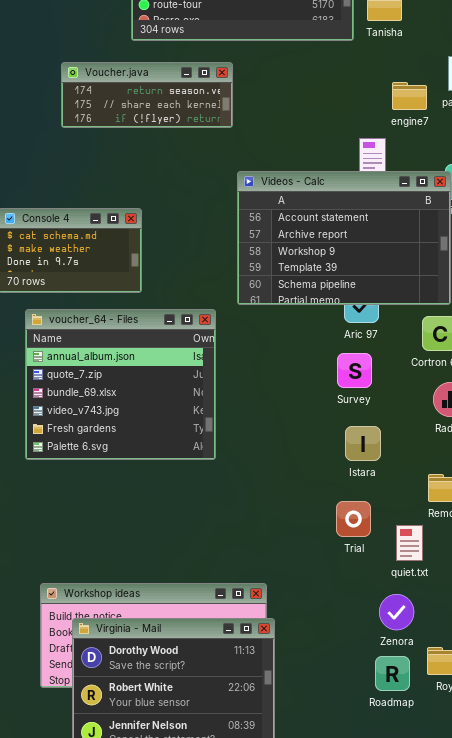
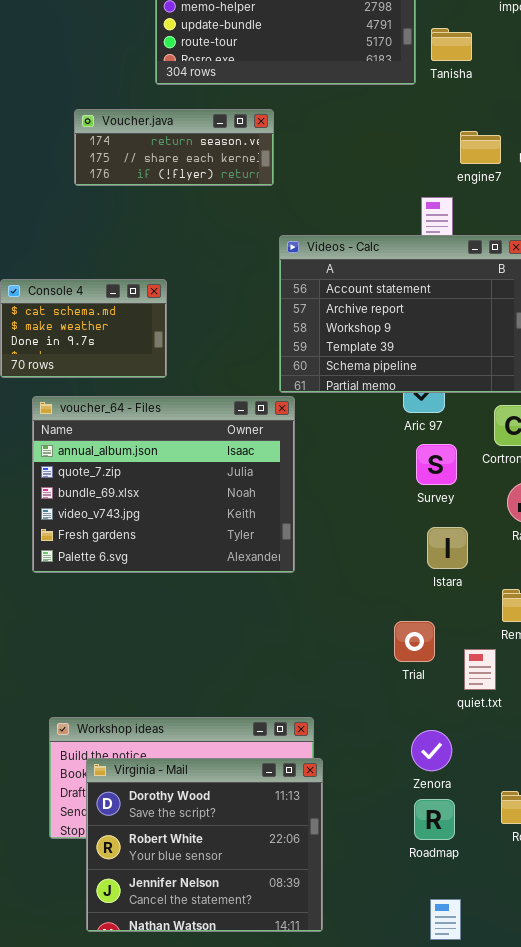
voucher_64 - Files: [25,309,216,460] -> [32,396,295,573], resized
Survey: [337,353,372,388] -> [416,444,457,485], moved
Istara: [345,426,381,461] -> [427,527,468,569], moved
Zenora: [379,594,414,630] -> [411,730,452,771], moved
Roadmap: [375,656,410,691] -> [414,799,455,840], moved

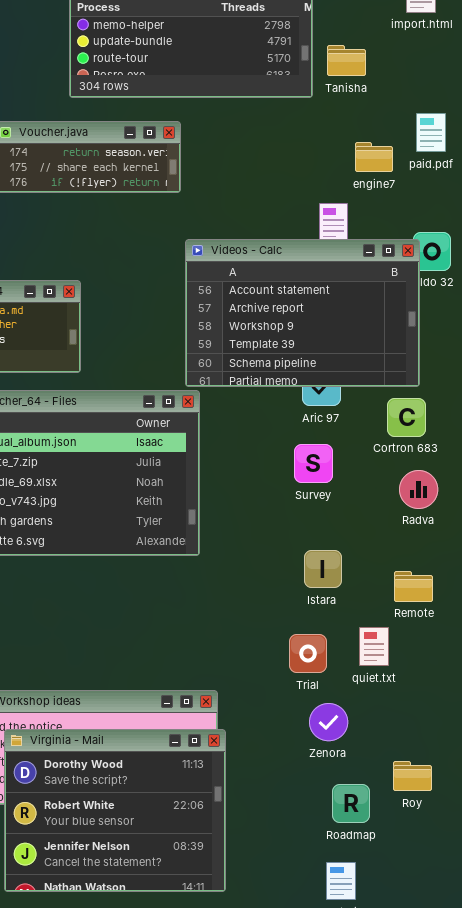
Survey: [416,444,457,485] -> [294,444,333,483], moved
Istara: [427,527,468,569] -> [304,550,342,588], moved
Trial: [394,621,435,662] -> [289,634,327,673], moved
Roadmap: [414,799,455,840] -> [332,784,370,823], moved

